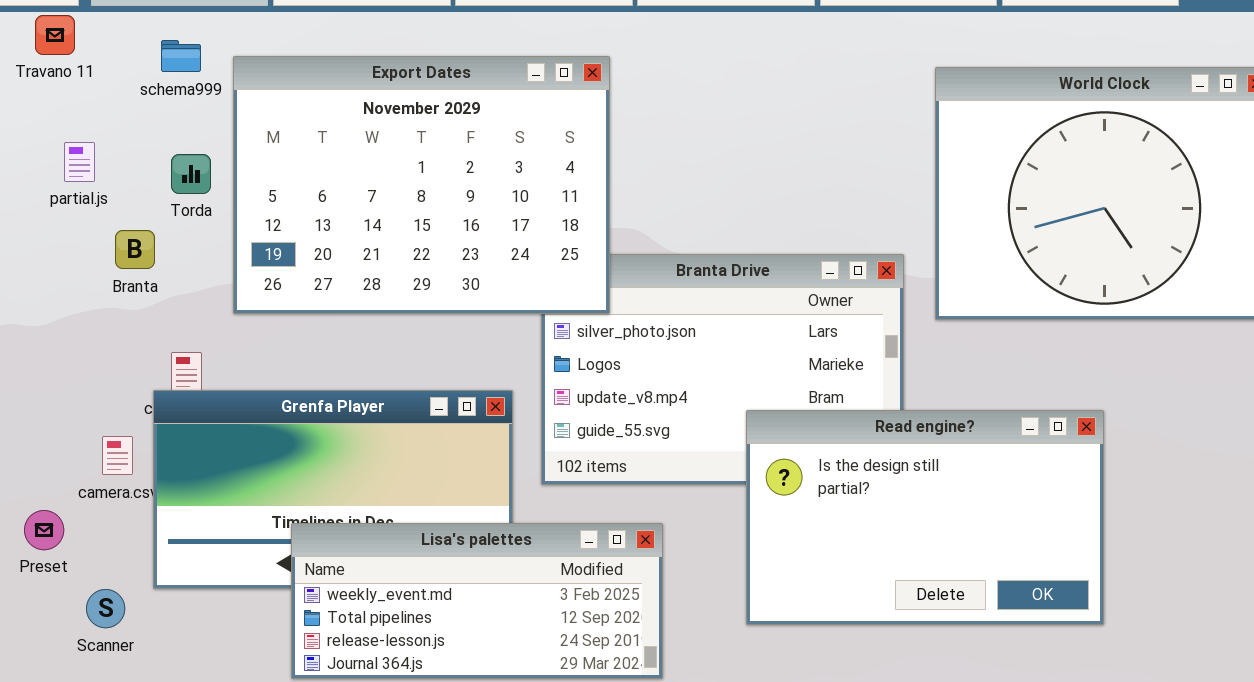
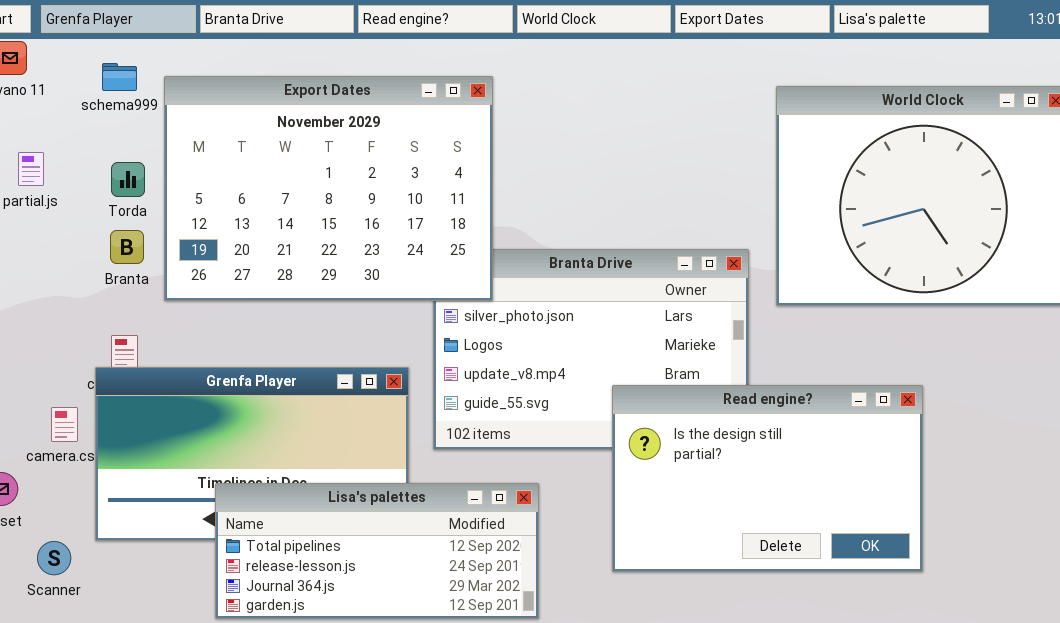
Branta: [115,230,155,269] -> [110,230,144,264], moved
Lisa's palettes: [291,523,663,679] -> [215,483,539,619], scrolled down 1 row

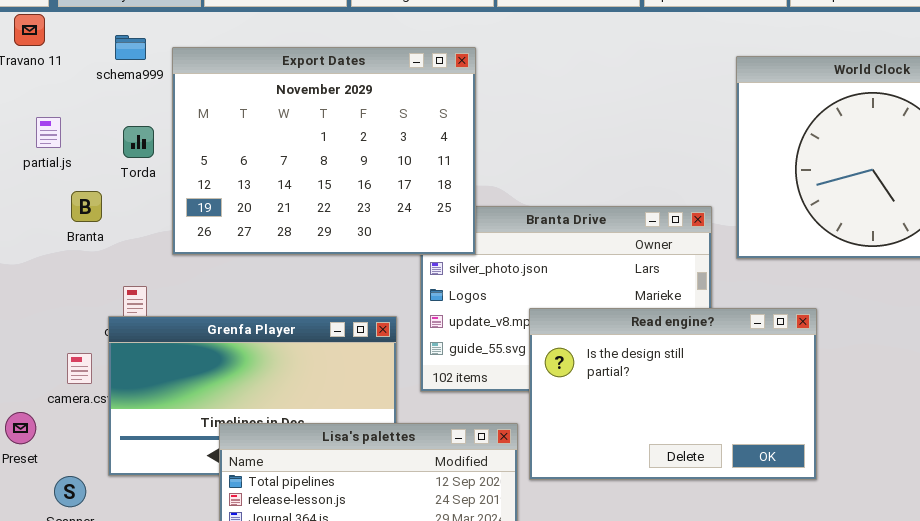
Branta: [110,230,144,264] -> [71,191,102,222], moved
Read engine?: [612,385,923,572] -> [529,308,817,480], moved

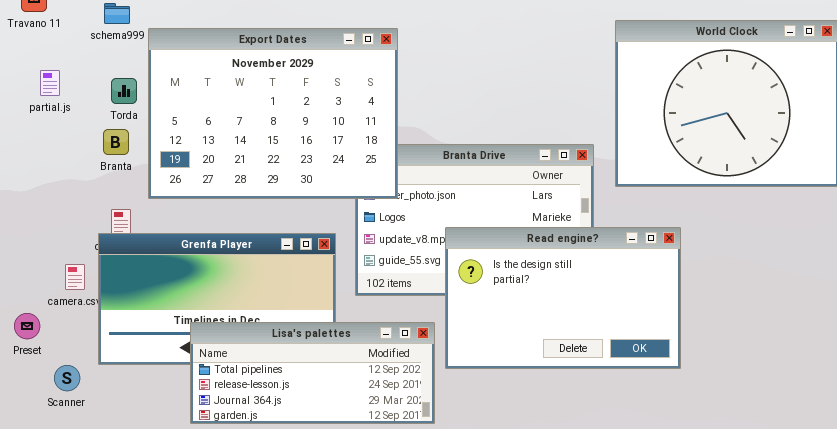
Export Dates: [172,47,476,255] -> [148,28,398,199], moved
Branta: [71,191,102,222] -> [103,129,129,155], moved

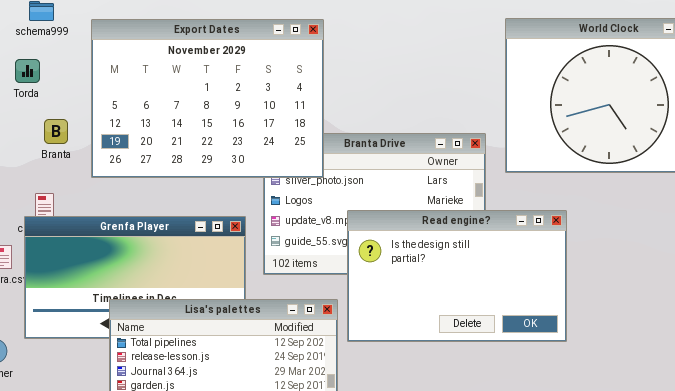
Export Dates: [148,28,398,199] -> [91,19,324,178], moved
Torda: [111,78,137,104] -> [15,59,40,83], moved
Branta: [103,129,129,155] -> [44,119,68,144], moved

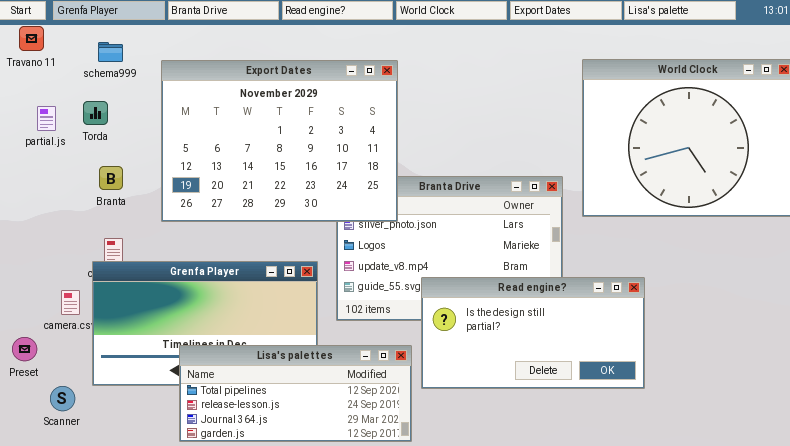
Branta: [44,119,68,144] -> [99,166,123,190], moved
Read engine?: [347,210,567,342] -> [421,277,645,389], resized

